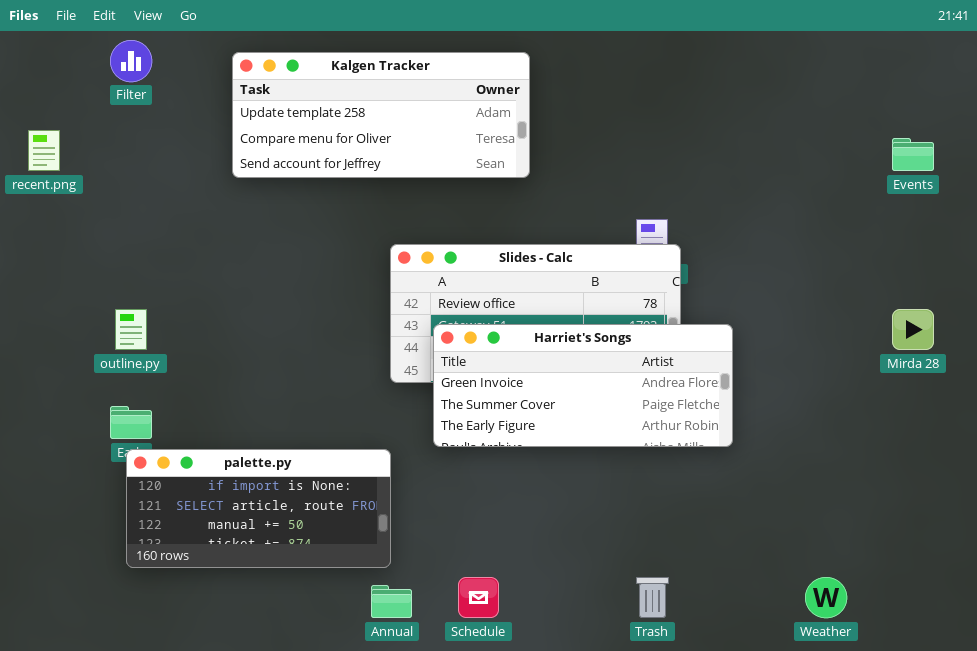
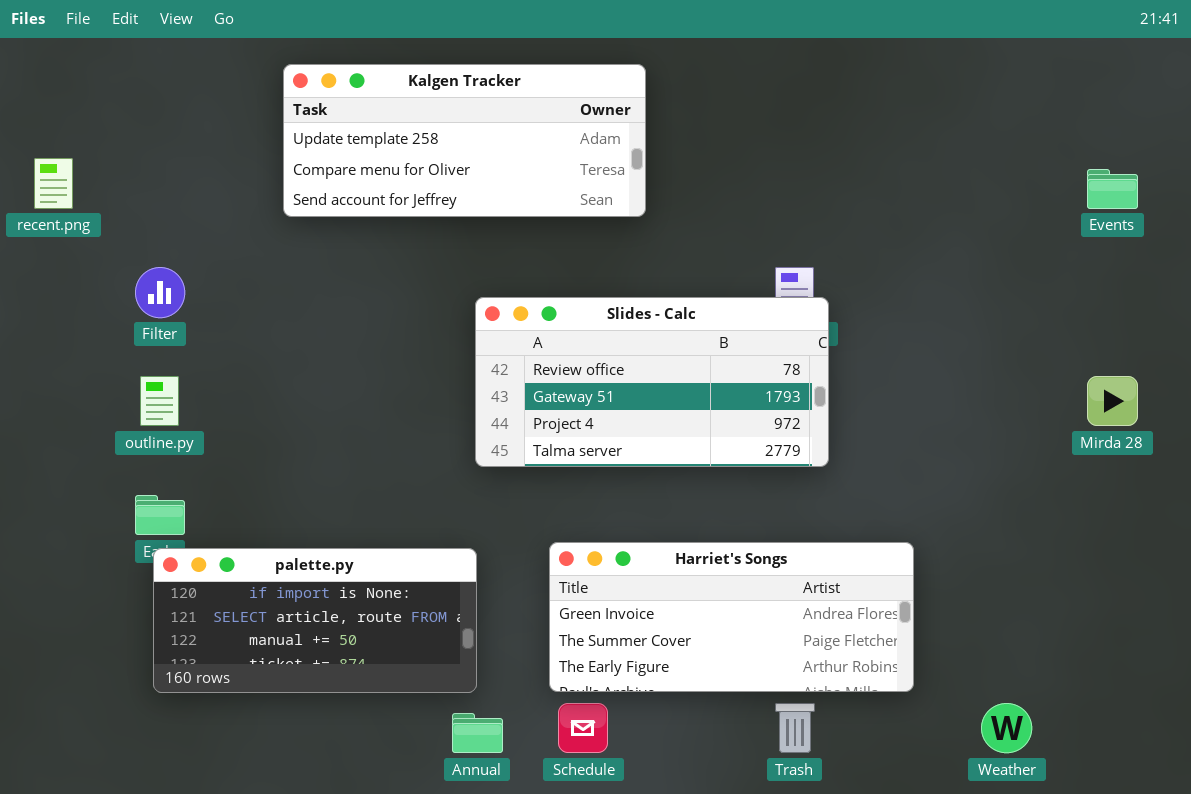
Filter: [110,40,152,82] -> [135,267,185,318], moved
Harriet's Songs: [433,324,733,447] -> [549,542,914,692], moved

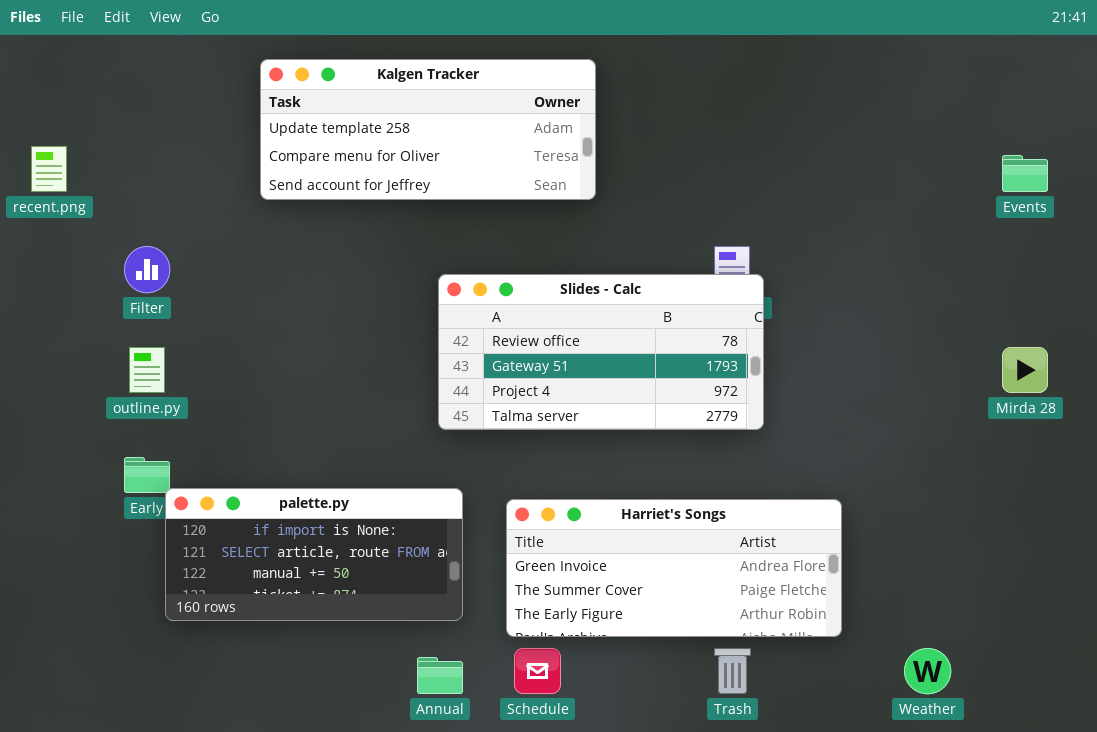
palette.py: [153,548,477,693] -> [165,488,463,621], moved

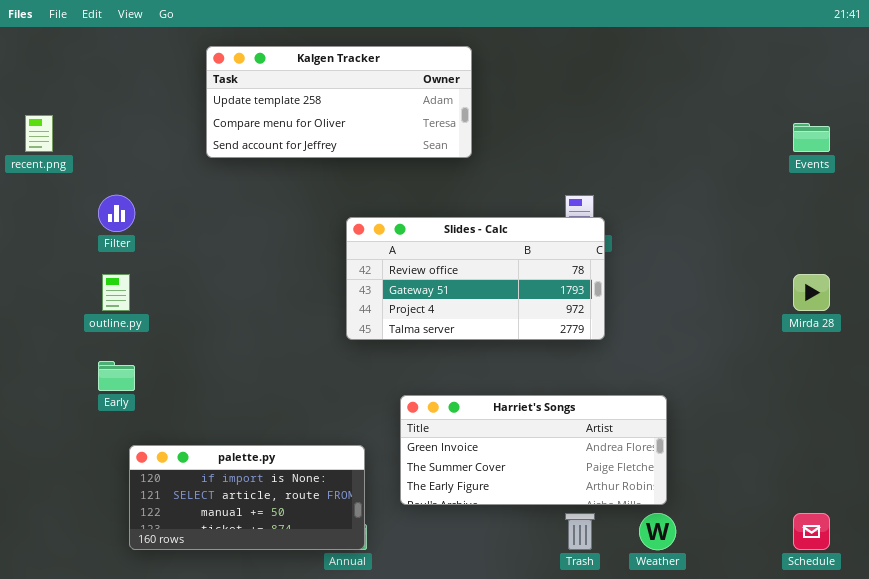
palette.py: [165,488,463,621] -> [129,445,365,550], moved
Schedule: [514,648,561,694] -> [793,513,830,550], moved
Weather: [904,648,951,694] -> [639,513,676,550], moved

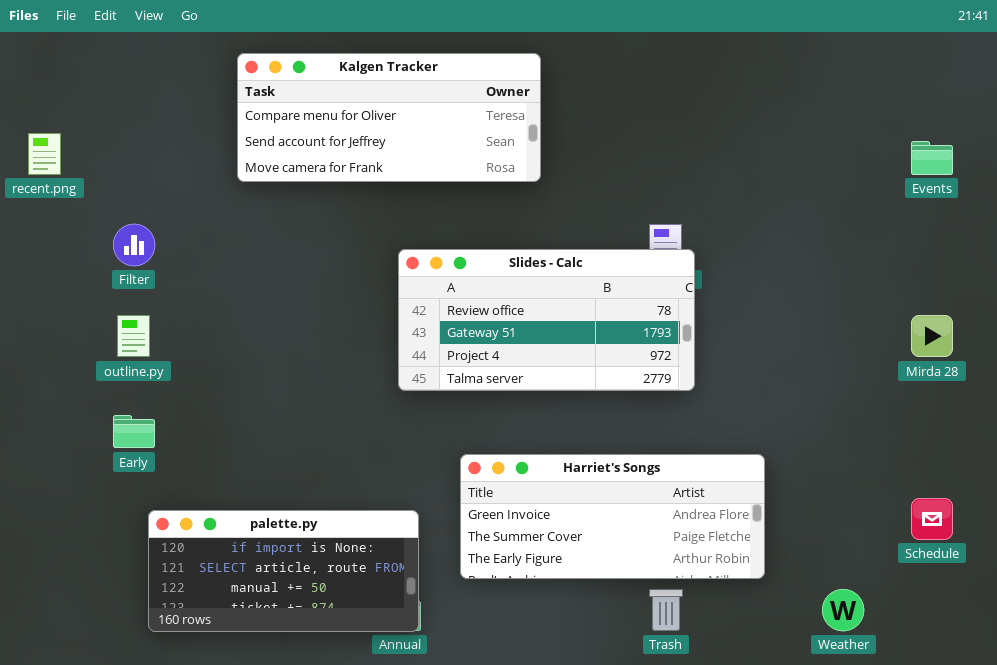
Kalgen Tracker: [206,46,472,158] -> [237,53,541,182], scrolled down 1 row
Weather: [639,513,676,550] -> [822,589,864,631], moved
Schedule: [793,513,830,550] -> [911,498,953,540], moved

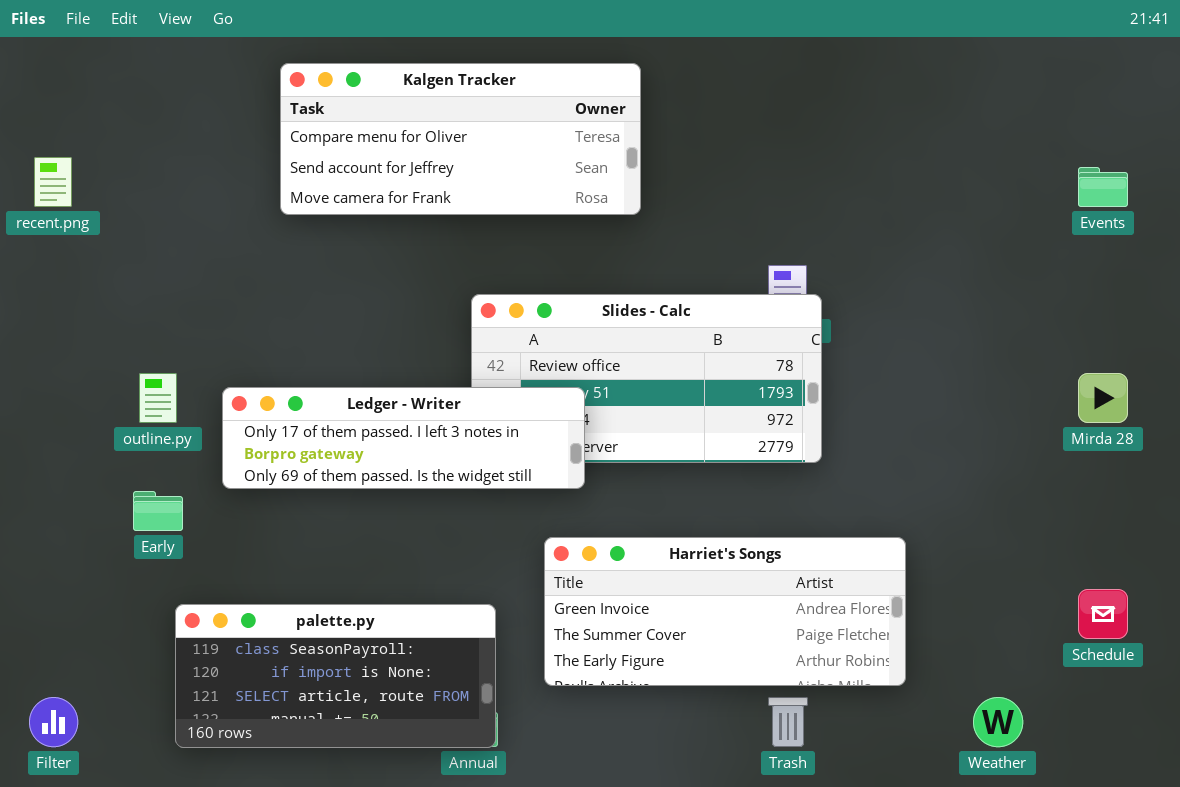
Filter: [113,224,155,266] -> [29,697,78,747], moved
Ledger - Writer: none -> [222,387,585,489], opened
palette.py: [148,510,419,632] -> [175,604,496,748], scrolled up 1 row

